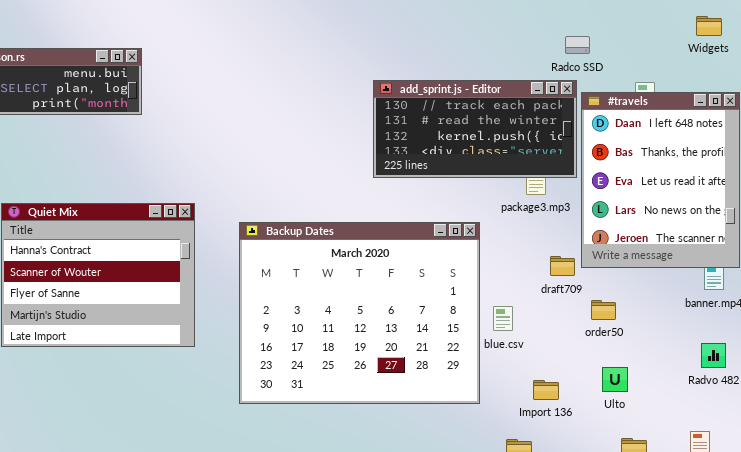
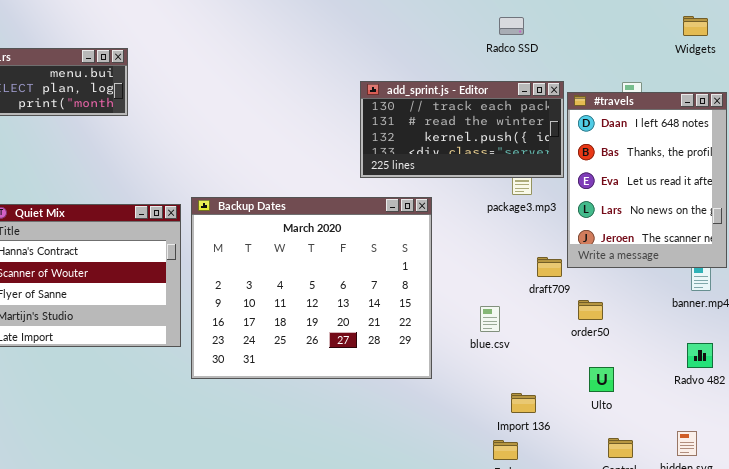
Radco SSD: [565,36,590,54] -> [499,17,524,35], moved
Backup Dates: [239,222,480,404] -> [191,197,432,379], moved
Import 136: [533,380,559,400] -> [511,393,536,413], moved

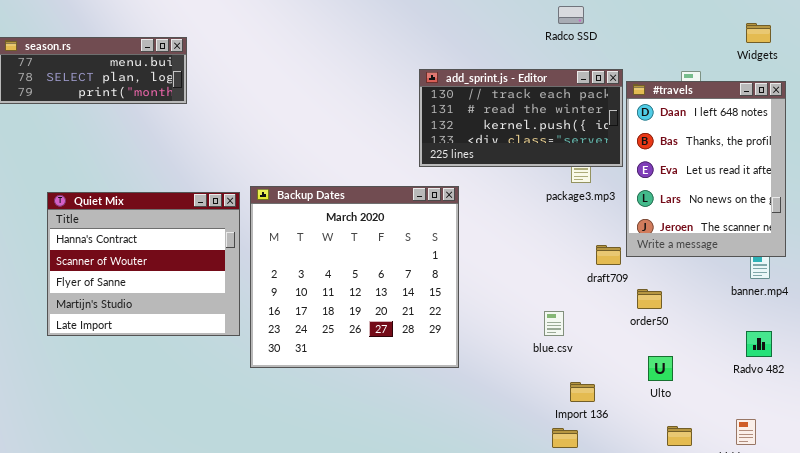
Widgets: [683,16,708,36] -> [746,23,771,43], moved
Backup Dates: [191,197,432,379] -> [250,186,459,368], resized
blue.csv: [480,306,500,332] -> [544,311,564,336], moved

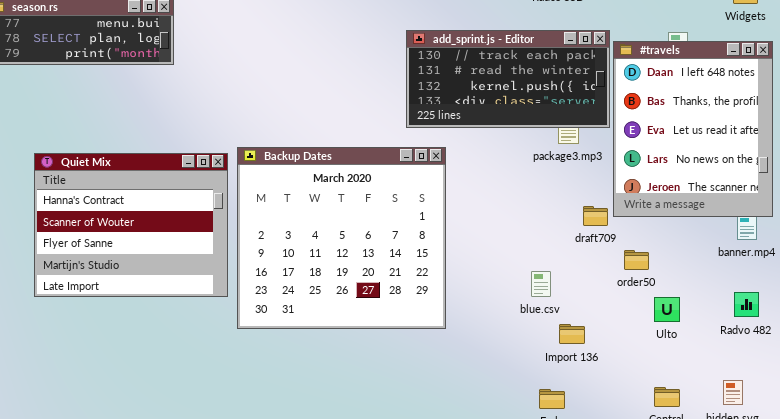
Ulto: [648,356,673,381] -> [654,297,680,322], moved
Import 136: [570,382,595,402] -> [559,324,585,344], moved

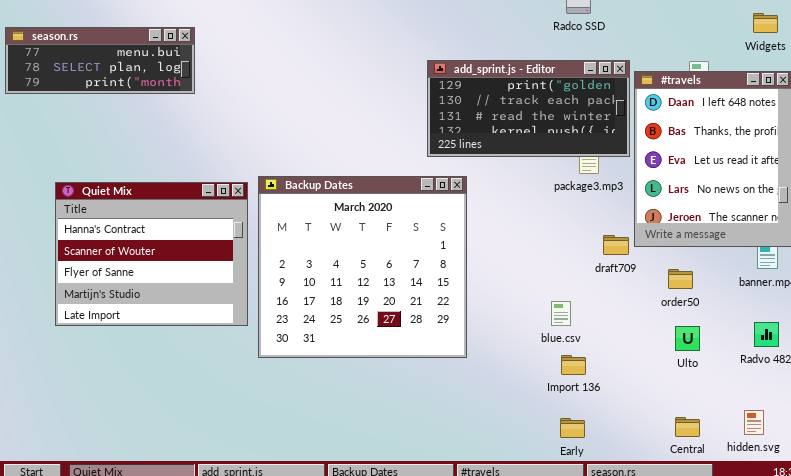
add_sprint.js - Editor: [406,30,610,128] -> [427,60,630,157], scrolled up 1 row
order50: [624,250,649,270] -> [668,269,693,289], moved
Import 136: [559,324,585,344] -> [561,355,586,375], moved

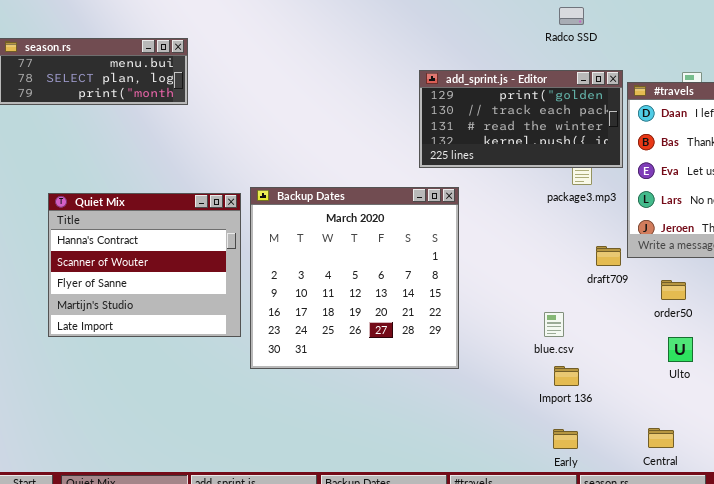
Central: [675,417,700,437] -> [648,428,674,448], moved

